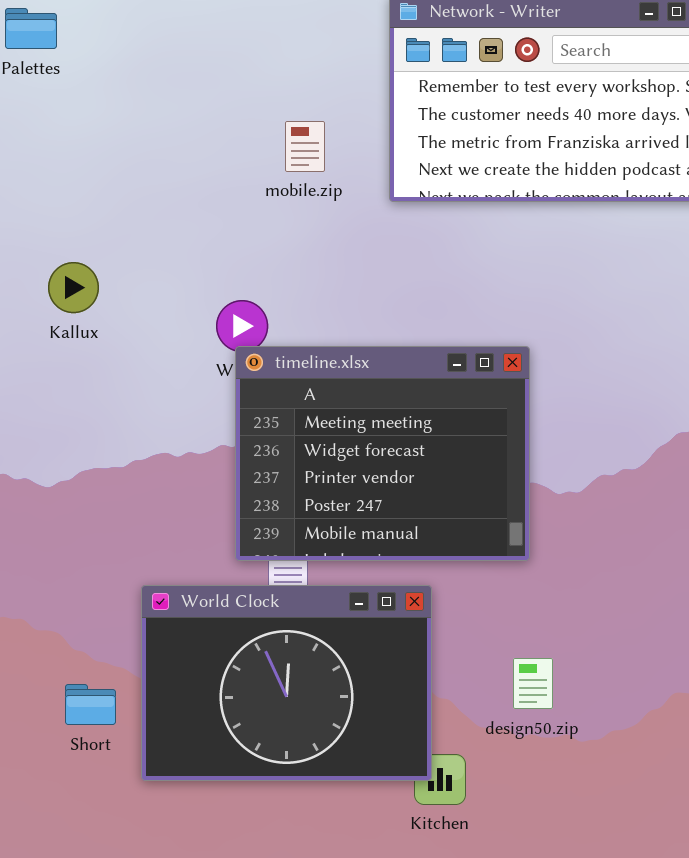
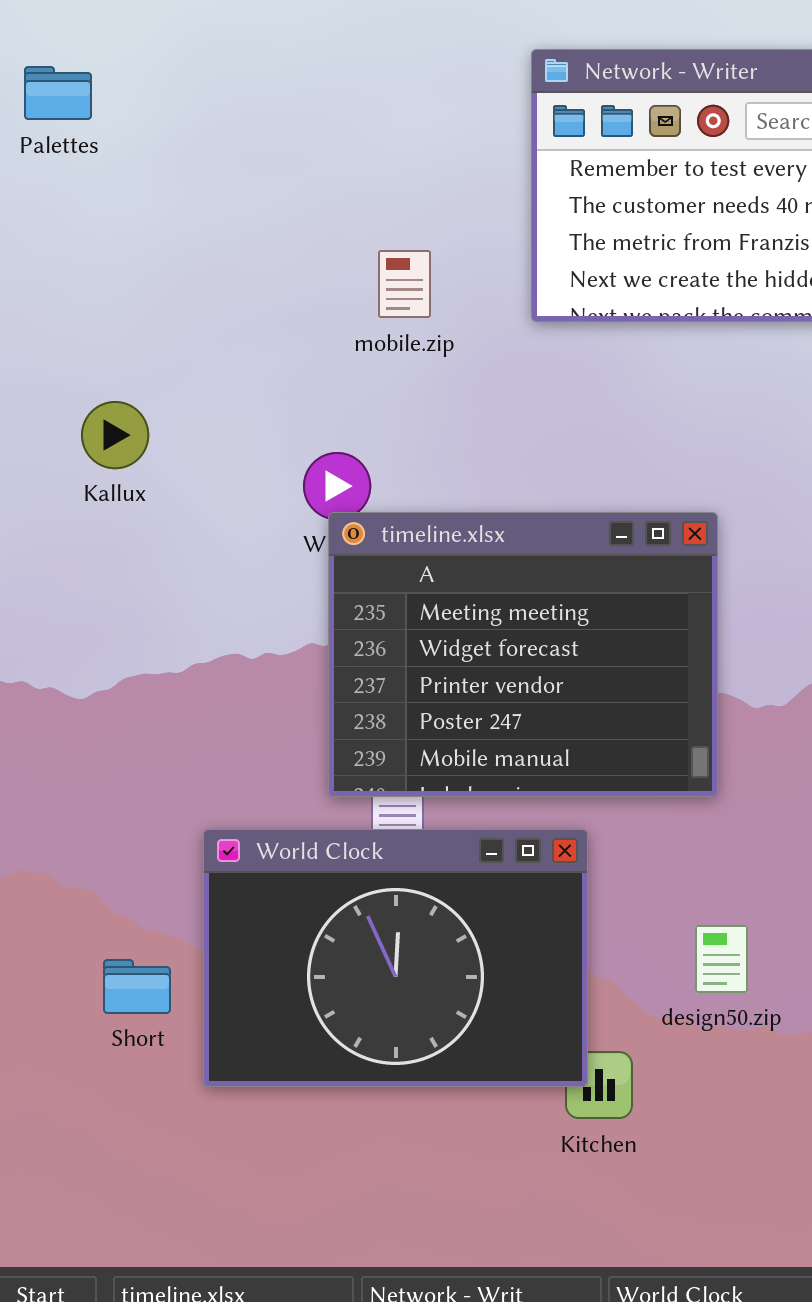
mobile.zip: [285,121,325,172] -> [378,250,431,318], moved

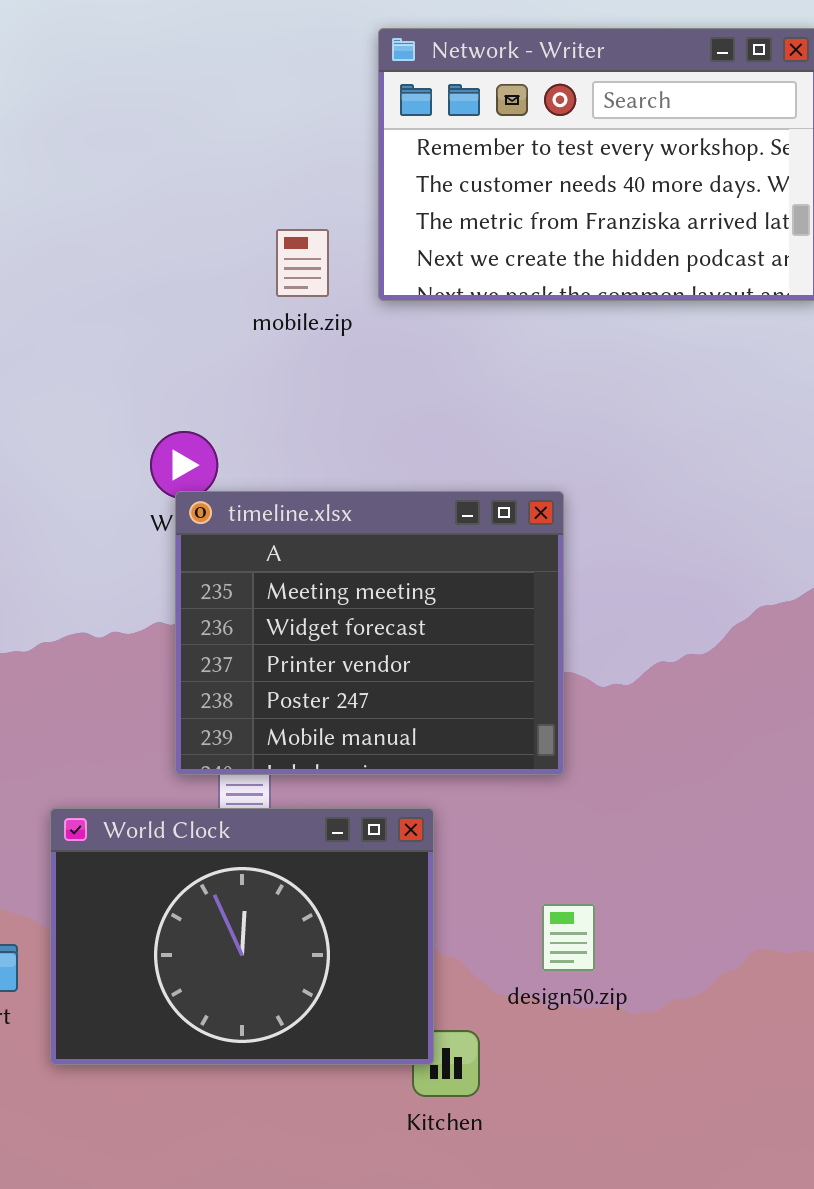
mobile.zip: [378,250,431,318] -> [276,229,329,297], moved

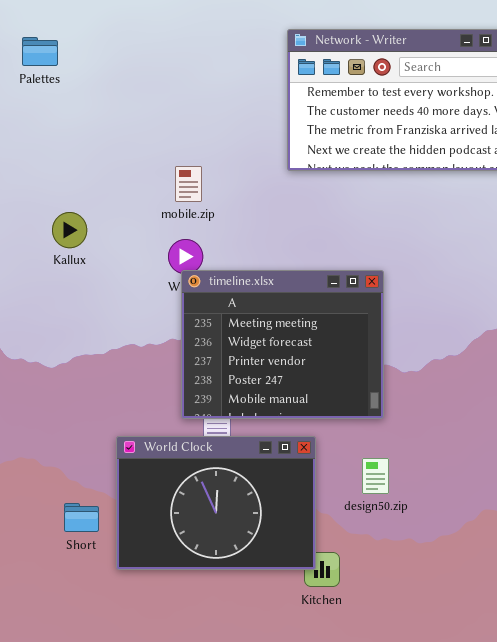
mobile.zip: [276,229,329,297] -> [175,166,202,202], moved
design50.zip: [542,904,595,971] -> [362,458,389,494], moved

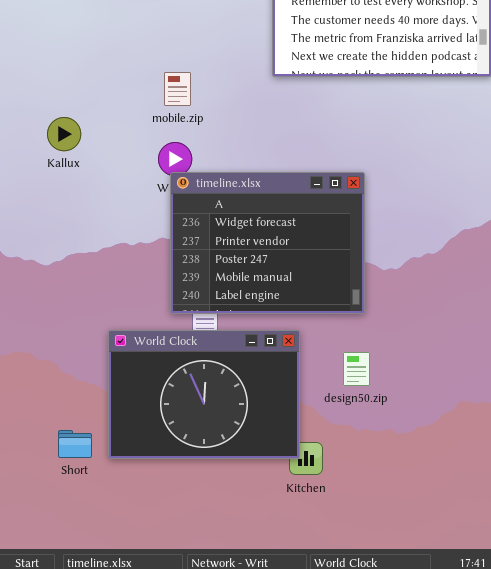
timeline.xlsx: [181,270,384,419] -> [170,172,365,314], scrolled down 1 row
Short: [64,503,99,532] -> [58,430,92,458], moved

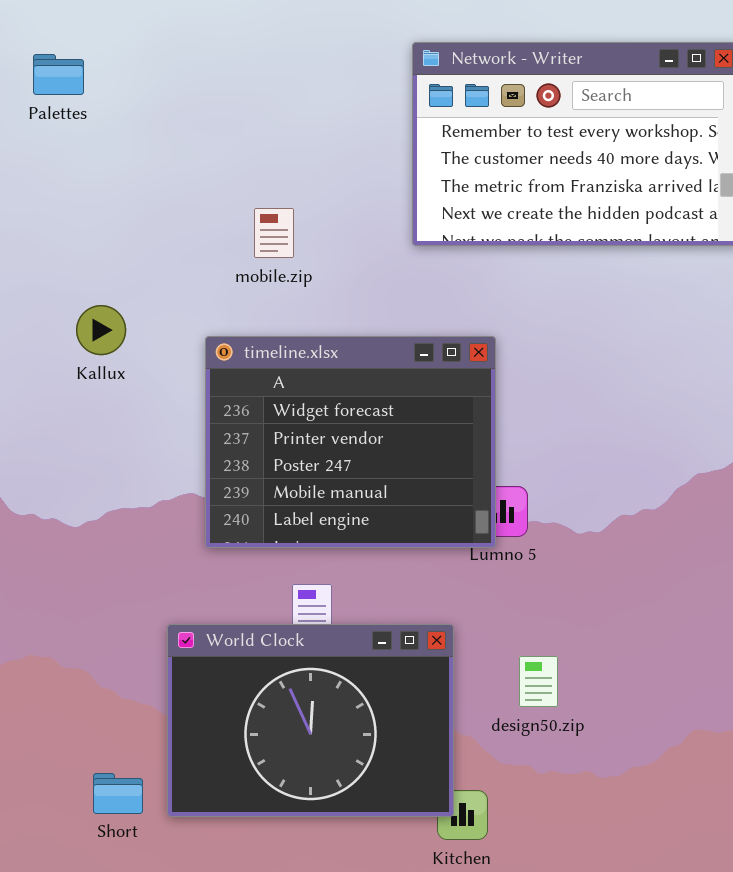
mobile.zip: [164,72,191,106] -> [254,208,294,258], moved
timeline.xlsx: [170,172,365,314] -> [205,336,496,548], moved

